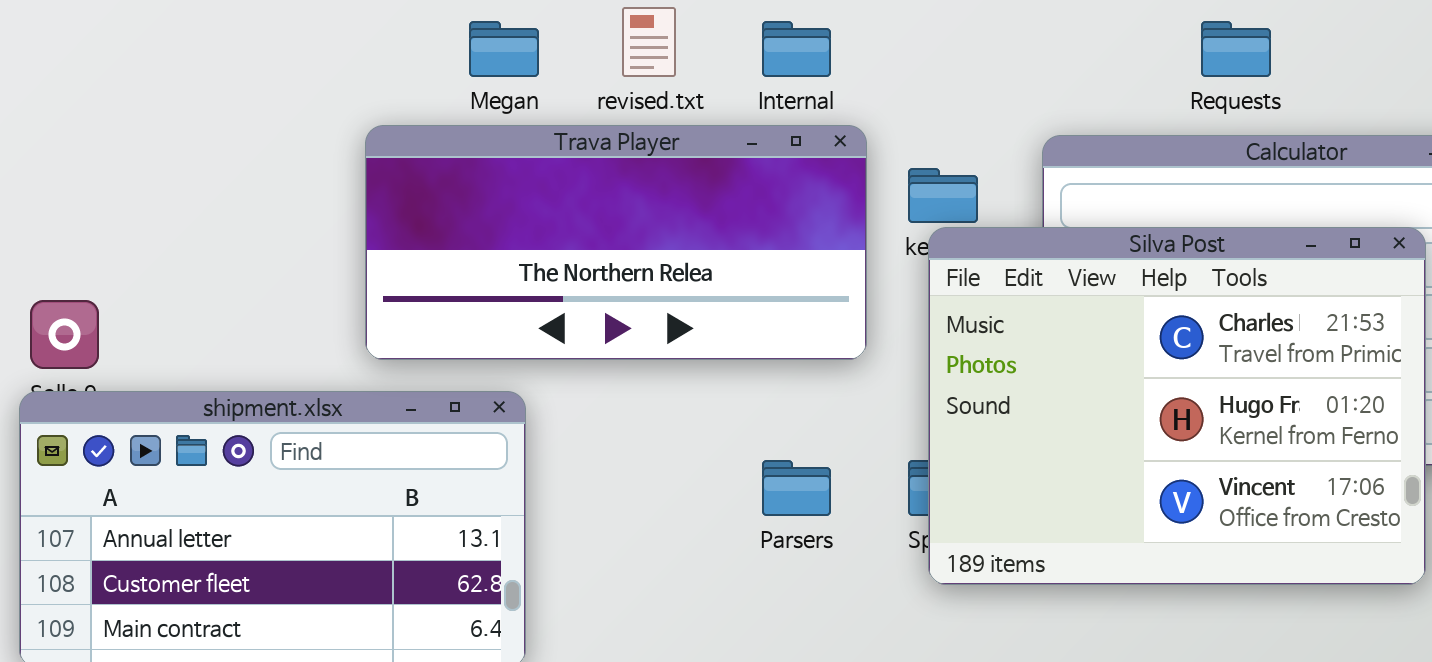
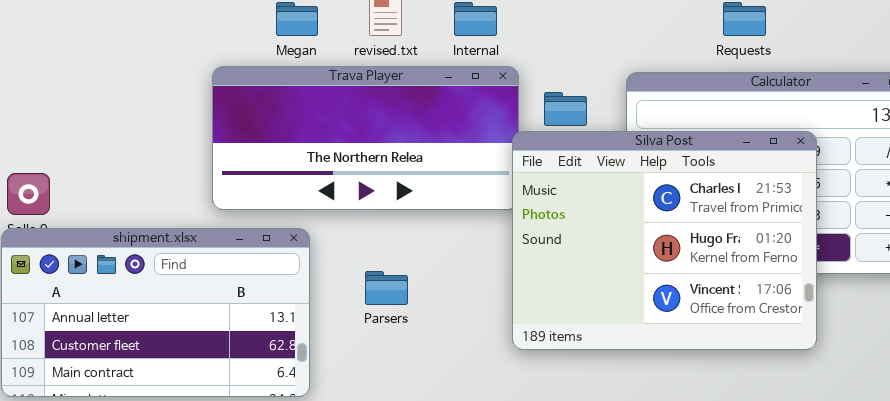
Silva Post: [928,227,1426,585] -> [512,131,817,350], moved
Parsers: [762,460,831,516] -> [365,271,408,305], moved

